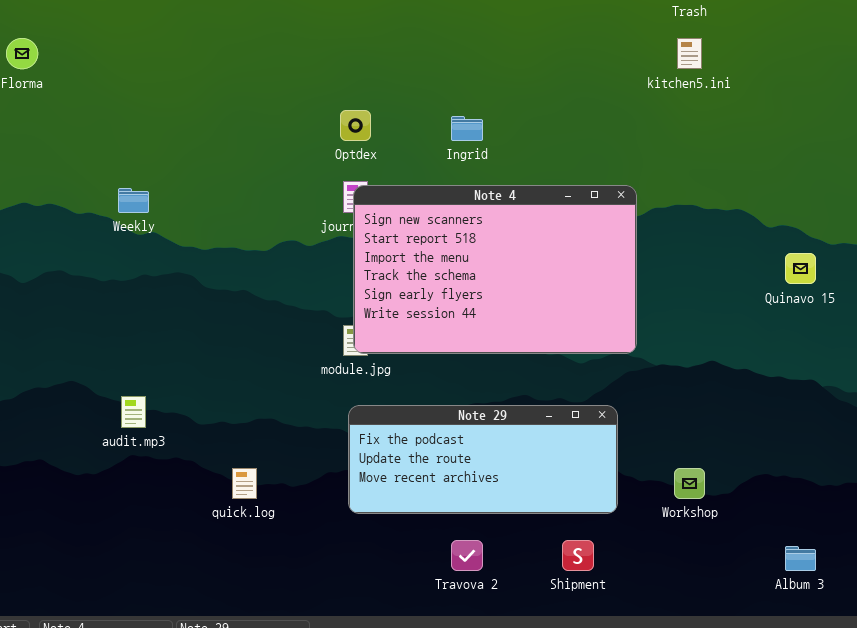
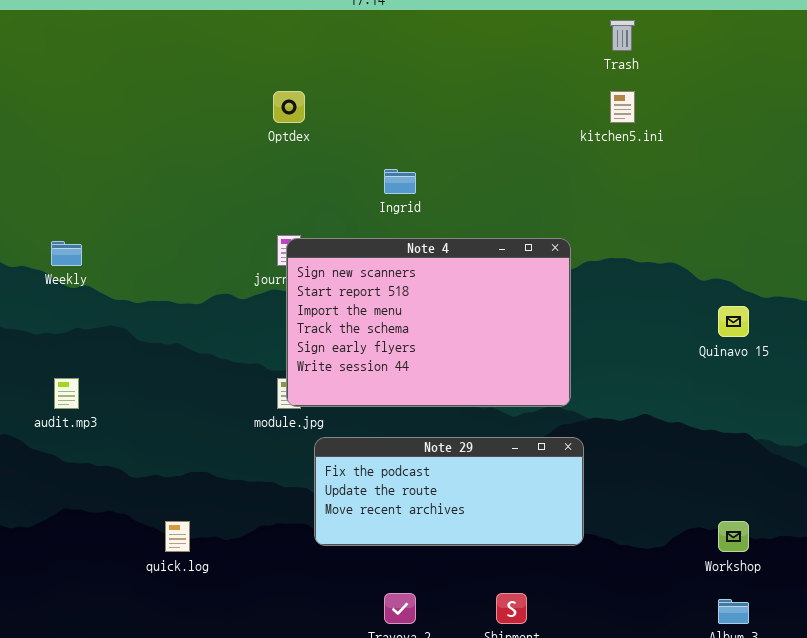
Optdex: [340,110,371,141] -> [273,91,305,123], moved
audit.mp3: [121,396,146,428] -> [54,378,79,409], moved
Note 29: [348,405,618,514] -> [314,437,584,546], moved
Workshop: [674,468,705,499] -> [718,521,749,552], moved

